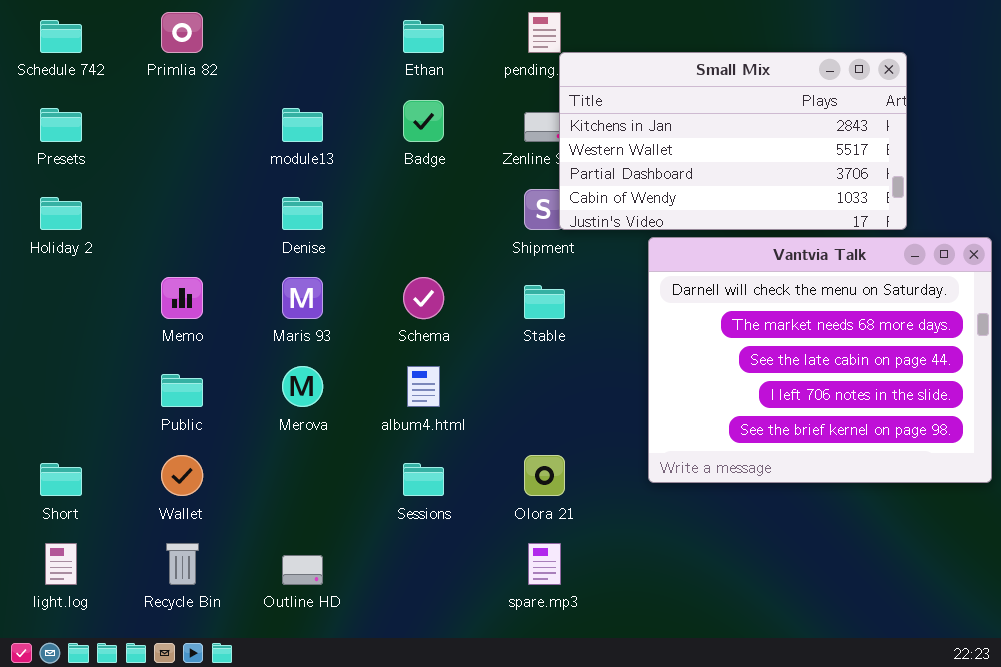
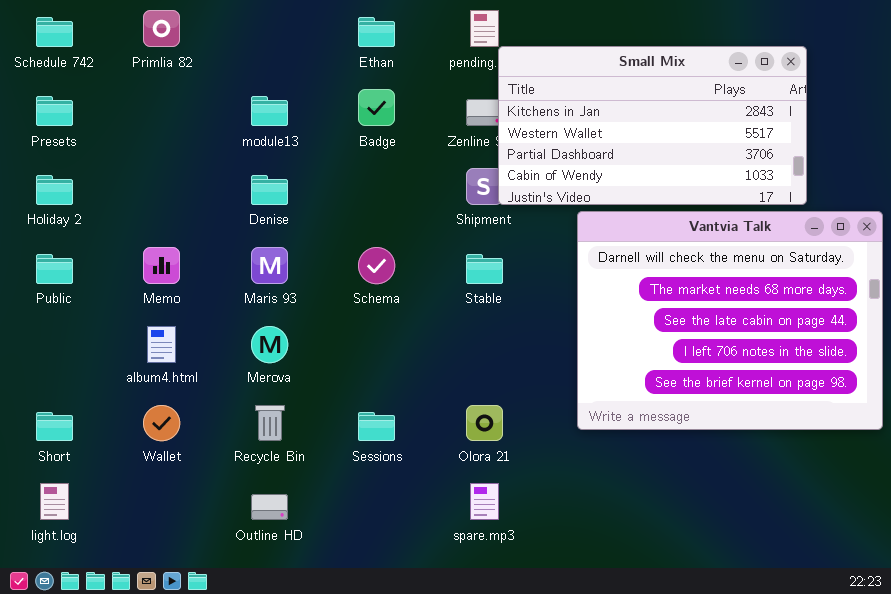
album4.html: [407,366,440,407] -> [147,326,176,363], moved
Public: [161,374,203,407] -> [36,254,73,284], moved
Recycle Bin: [166,543,199,585] -> [255,405,285,441], moved

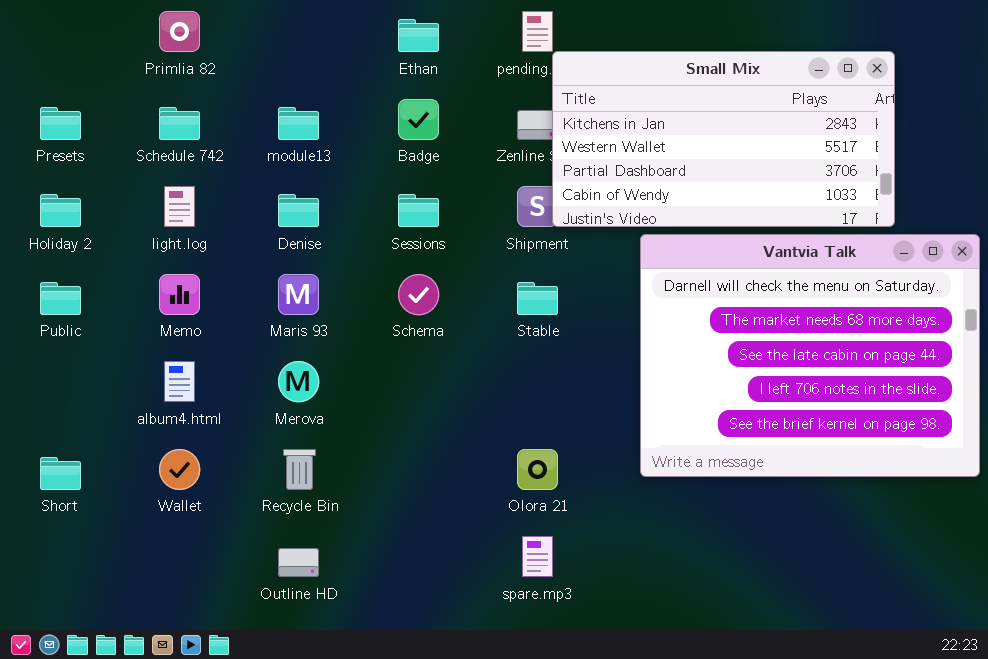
Schedule 742: [36,17,73,47] -> [159,107,200,140], moved
Sessions: [358,412,395,441] -> [398,194,439,227], moved
light.log: [40,483,69,520] -> [164,186,195,227], moved

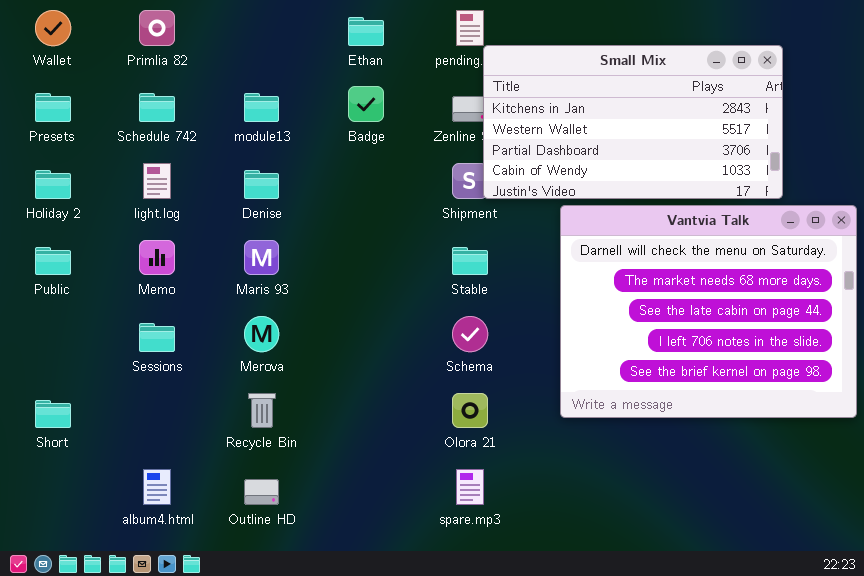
Sessions: [398,194,439,227] -> [139,323,175,352], moved
Schema: [398,274,439,315] -> [452,316,488,352], moved
album4.html: [164,361,195,402] -> [143,469,171,505], moved
Wallet: [159,449,200,490] -> [35,10,71,46], moved

